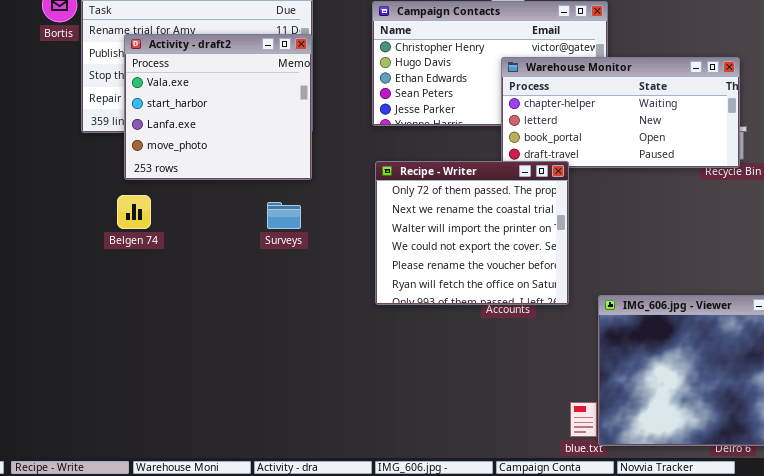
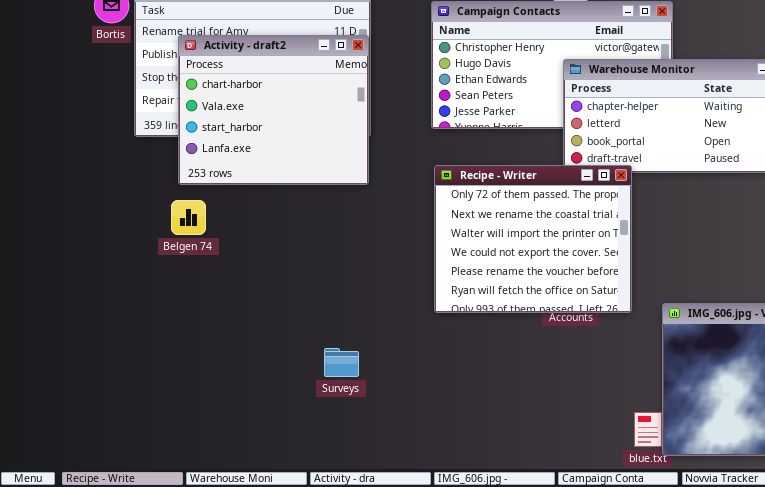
Activity - draft2: [124,34,312,180] -> [178,35,369,185], scrolled up 1 row
Surveys: [267,202,301,229] -> [324,348,359,377], moved

